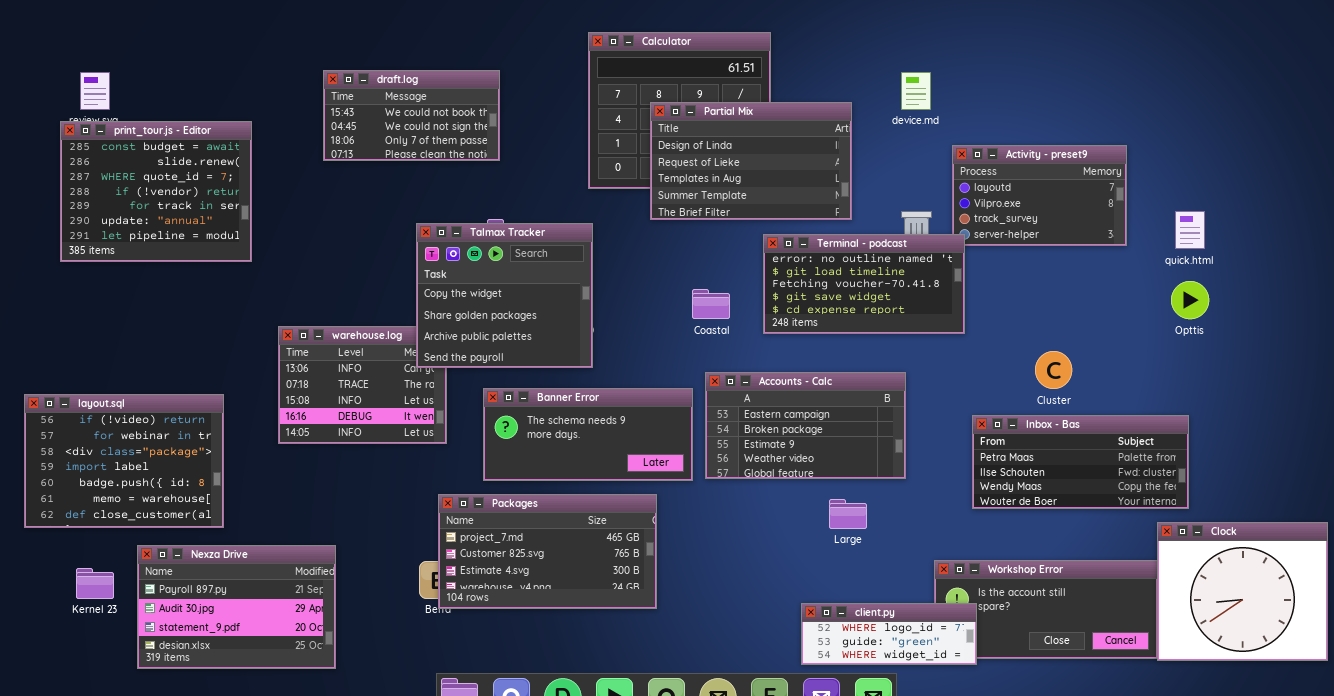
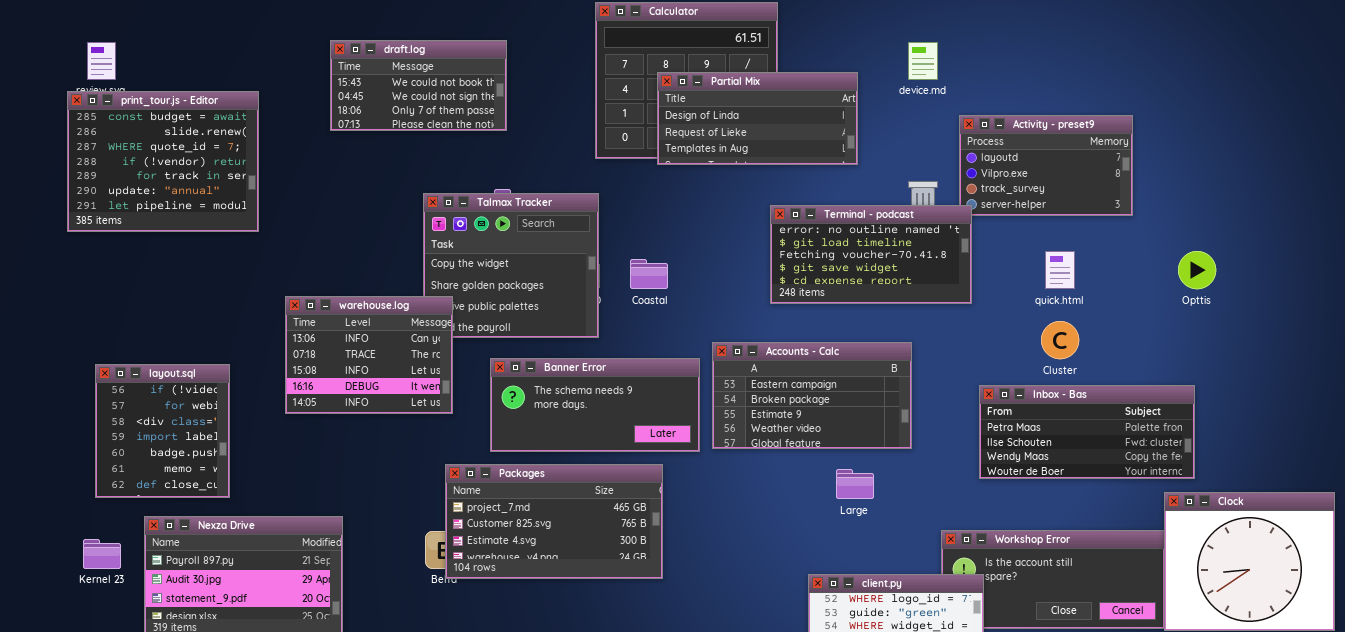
Partial Mix: [650,102,852,220] -> [657,72,858,165], resized
quick.html: [1175,211,1205,249] -> [1045,251,1075,289], moved
Coastal: [692,289,730,319] -> [630,259,668,289], moved
warehouse.log: [278,326,447,444] -> [285,296,453,414], raised
layout.sql: [24,394,224,528] -> [95,364,230,498], resized

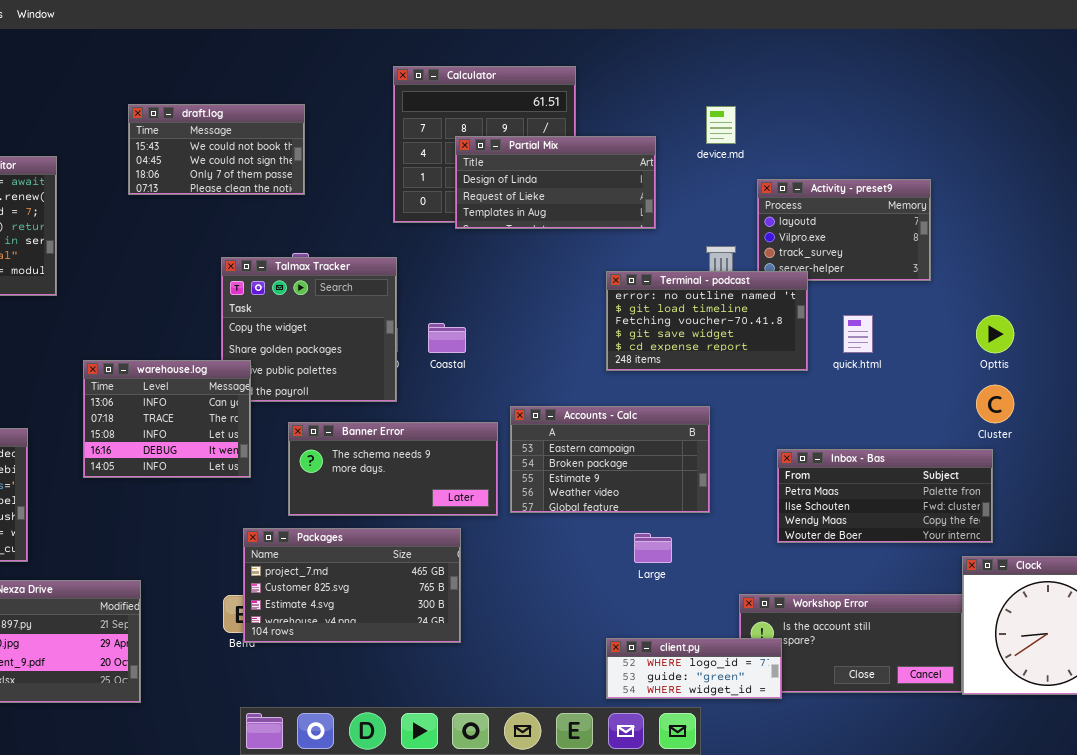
Terminal - podcast: [770,205,972,304] -> [606,271,808,371], moved
Cluster: [1041,321,1079,359] -> [976,385,1014,423], moved

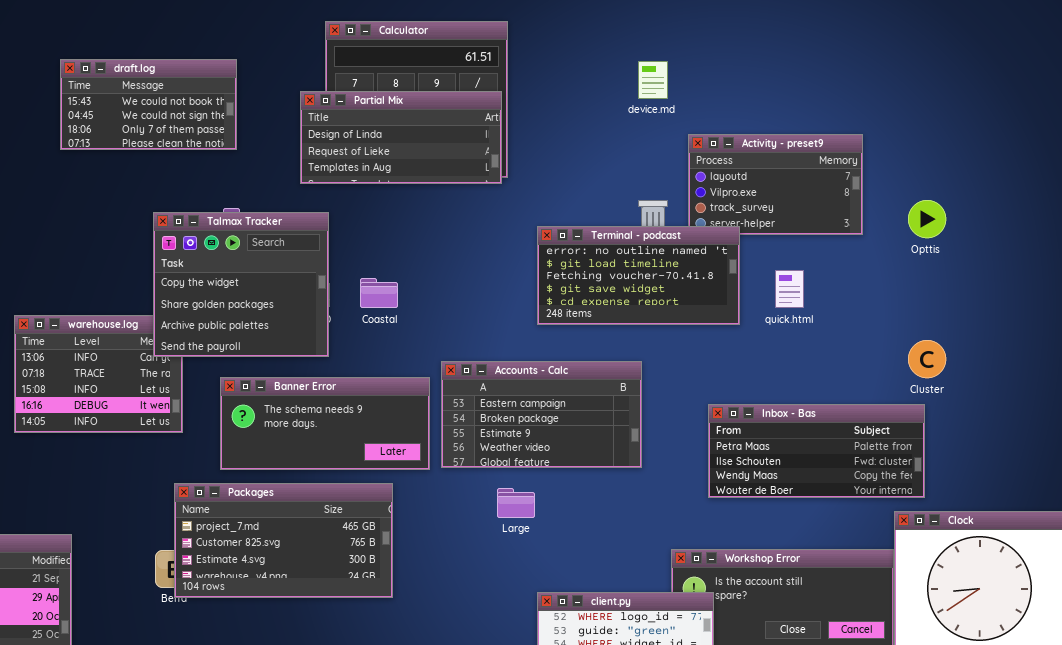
Partial Mix: [455,136,656,229] -> [300,91,502,184], moved
Talmax Tracker: [221,257,397,402] -> [153,212,329,357], raised
Opttis: [976,315,1014,353] -> [908,200,946,238], moved
Large: [634,533,672,563] -> [497,488,535,518], moved

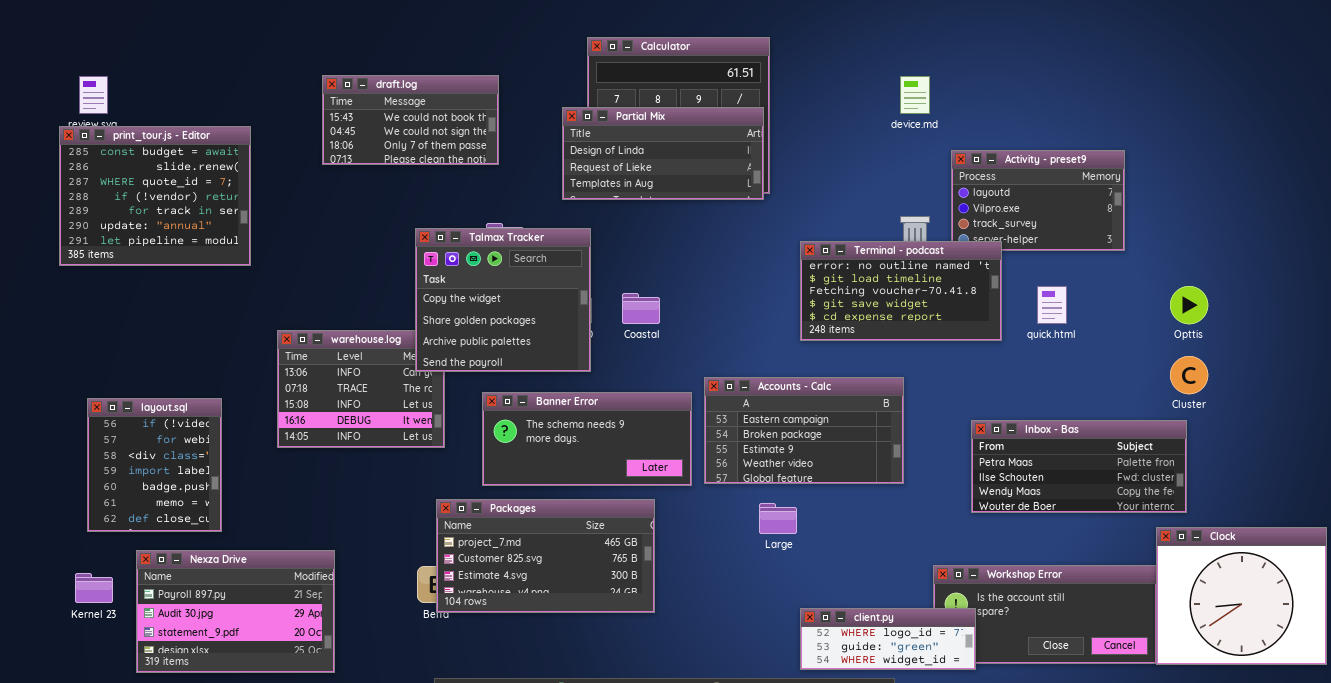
Opttis: [908,200,946,238] -> [1170,286,1208,324], moved

